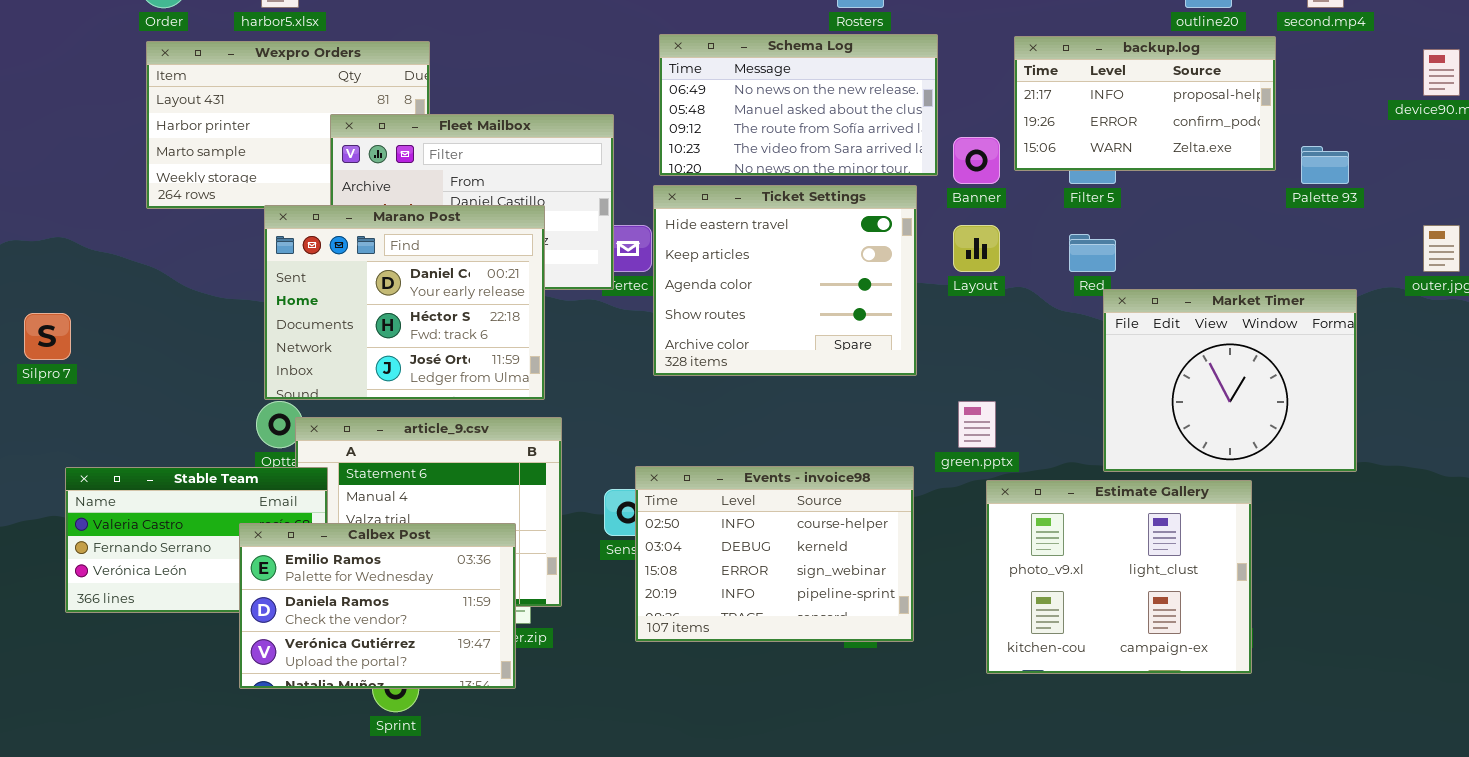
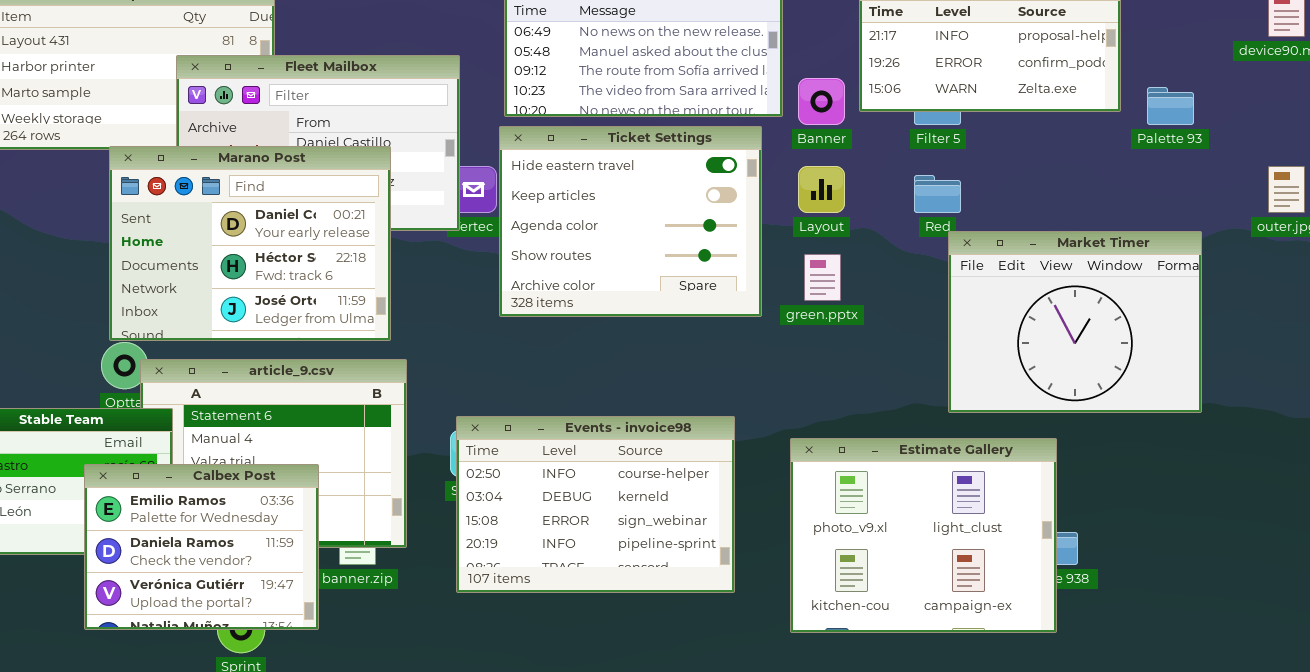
green.pptx: [958,401,996,448] -> [804,254,841,301], moved
Events - invoice98: [635,466,914,642] -> [456,416,735,593], moved
Estimate Gallery: [986,480,1252,674] -> [790,438,1057,633], moved
Calbex Post: [239,523,516,689] -> [84,464,319,630], resized

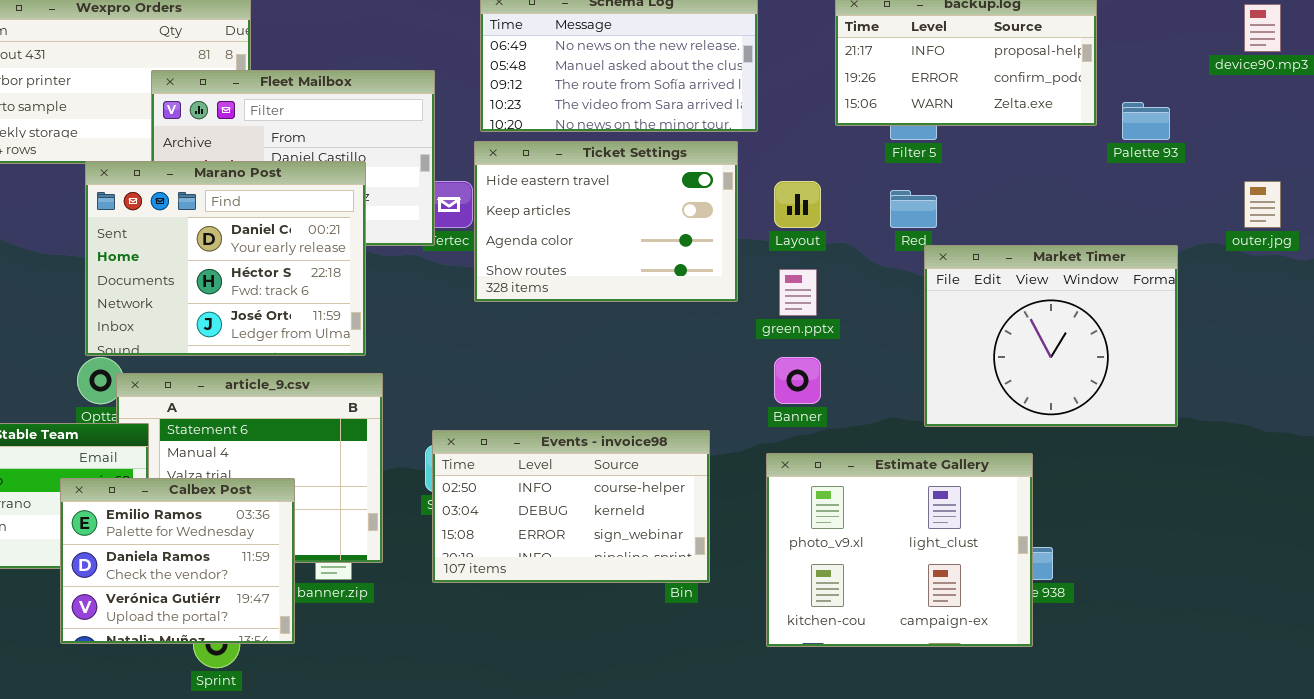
Banner: [798,78,845,125] -> [774,357,821,404], moved
Ticket Settings: [499,126,762,317] -> [474,141,738,302], resized
Events - invoice98: [456,416,735,593] -> [432,430,710,583], resized

